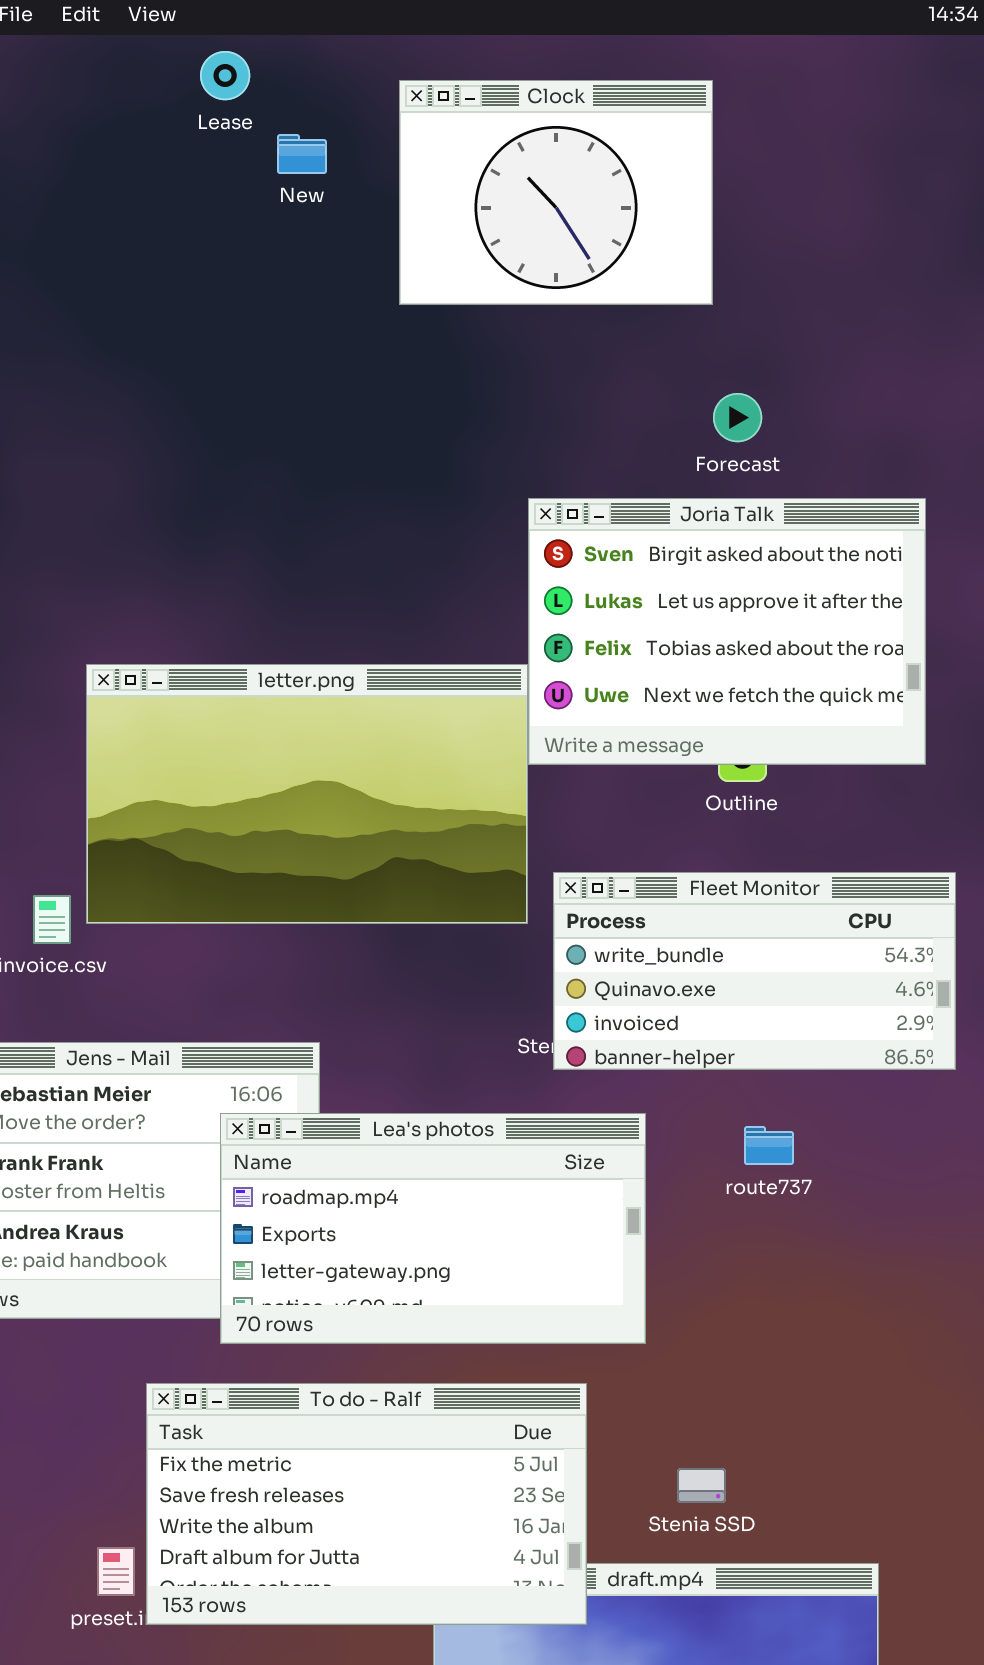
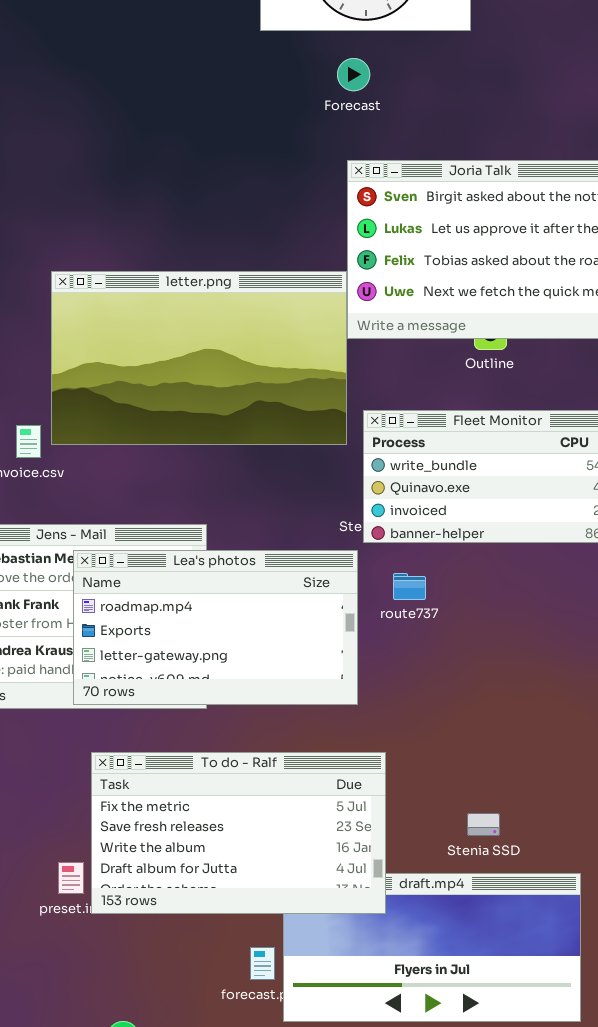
Forecast: [713,393,762,442] -> [337,58,370,91], moved
Lea's photos: [220,1113,646,1344] -> [73,550,358,705], moved
route737: [744,1126,794,1165] -> [393,573,426,600], moved
Stenia SSD: [677,1468,726,1503] -> [467,813,500,836], moved

